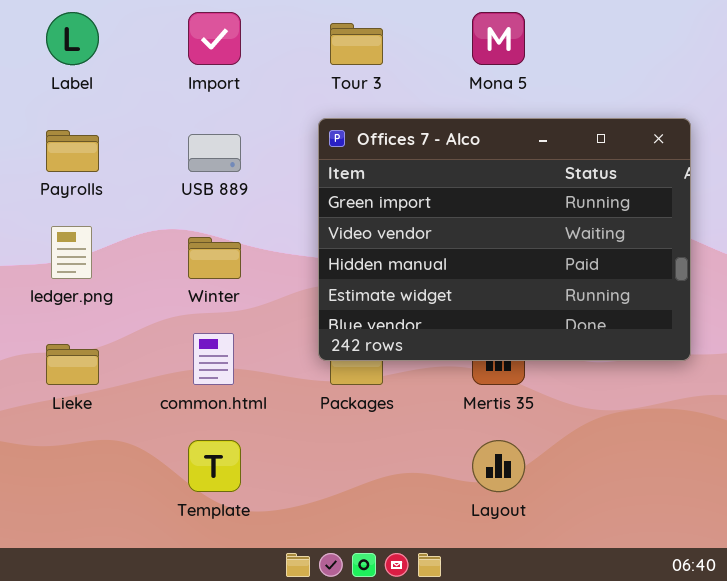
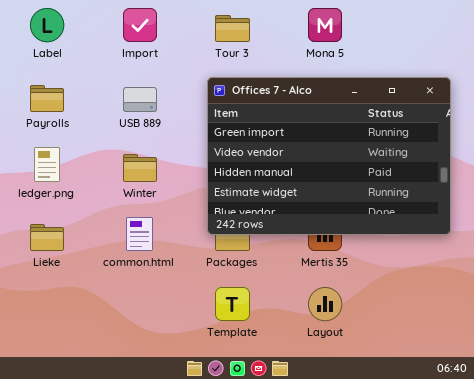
Template: [188,440,241,492] -> [215,287,250,321], moved

